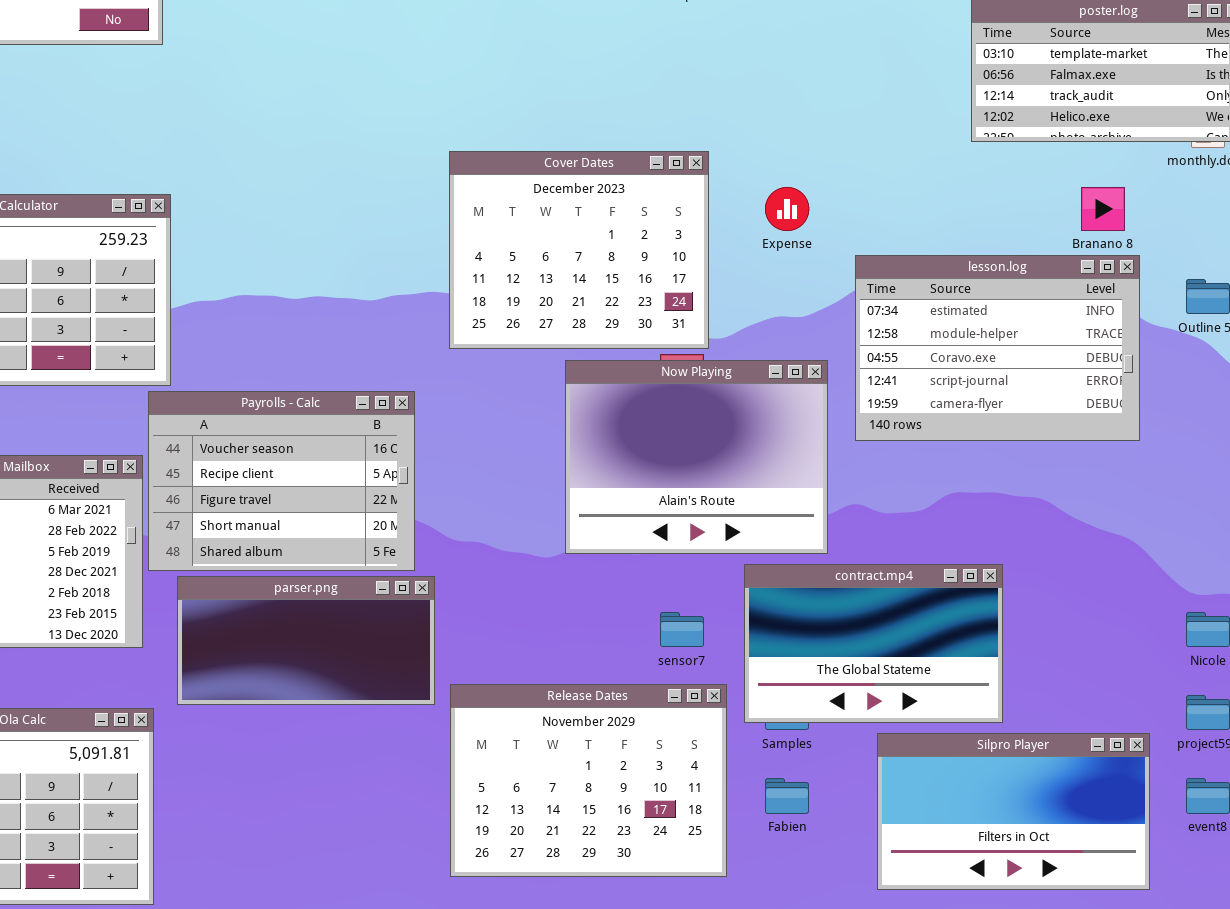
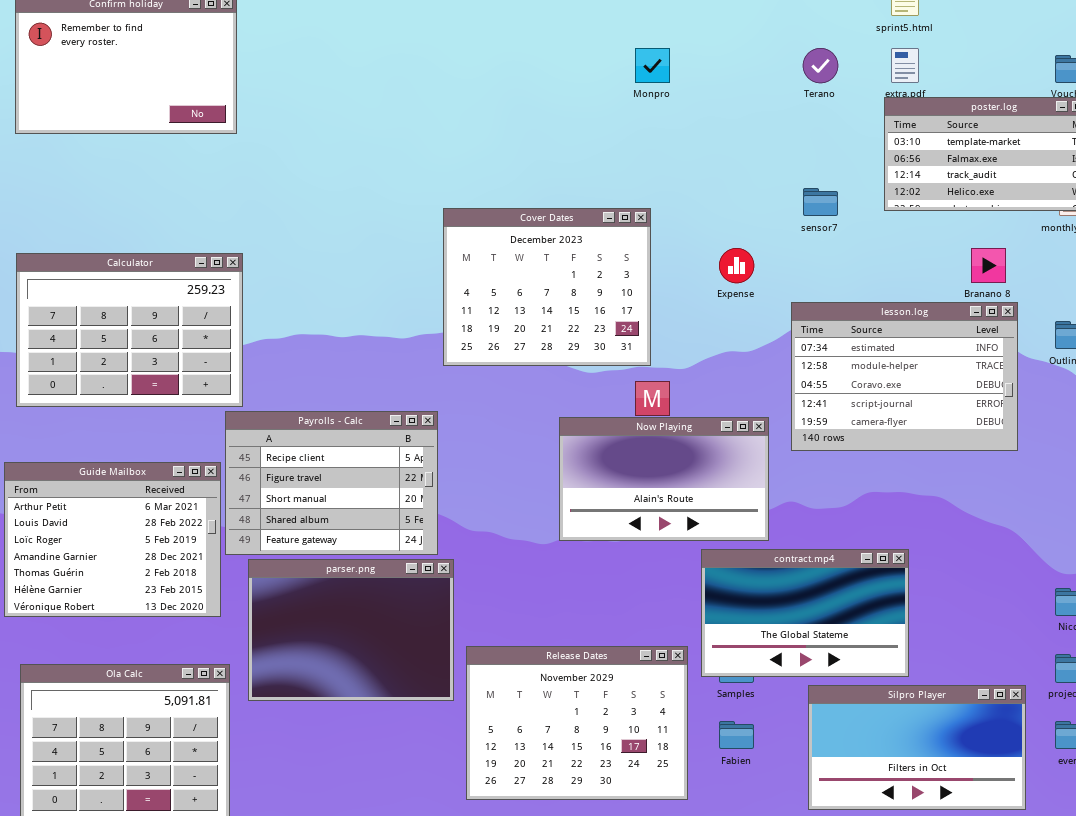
Cover Dates: [449,151,709,349] -> [443,208,651,366], moved
Now Playing: [565,360,828,554] -> [559,417,769,541], resized
Payrolls - Calc: [148,391,415,571] -> [225,411,438,555], scrolled down 1 row
parser.png: [177,576,435,705] -> [248,559,454,701], resized
sensor7: [660,612,704,647] -> [803,188,838,216], moved

